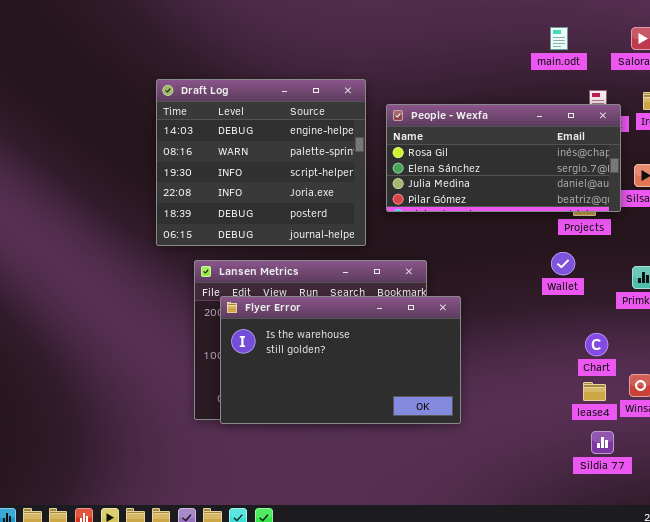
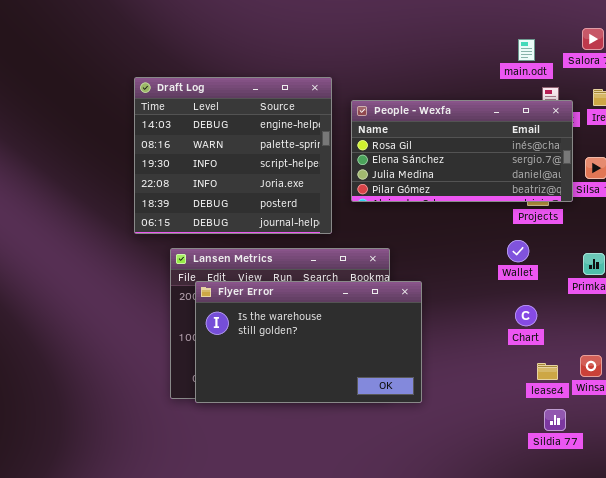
main.odt: [550,27,568,50] -> [518,39,535,61], moved
Chart: [585,333,608,356] -> [515,305,537,326], moved

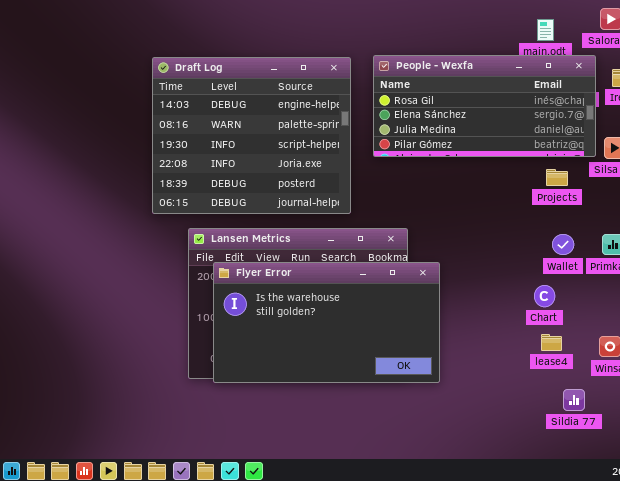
People - Wexfa: [351,100,573,202] -> [373,55,596,157], moved
Wallet: [507,240,529,262] -> [552,234,574,255], moved
lease4: [537,363,558,380] -> [541,334,562,351], moved

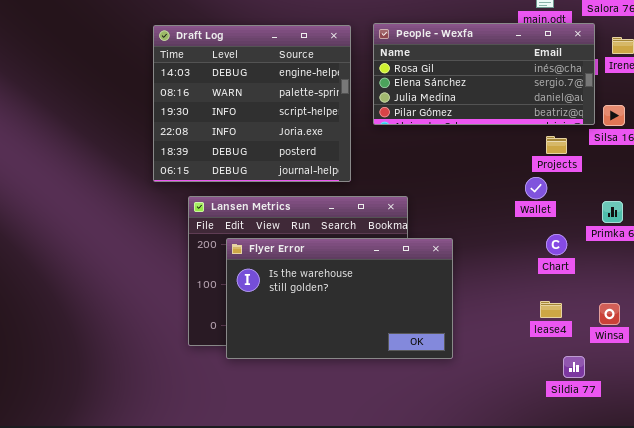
Wallet: [552,234,574,255] -> [525,177,547,199], moved
Flyer Error: [213,262,440,383] -> [226,238,453,359], moved
Chart: [534,285,555,307] -> [546,234,567,255], moved

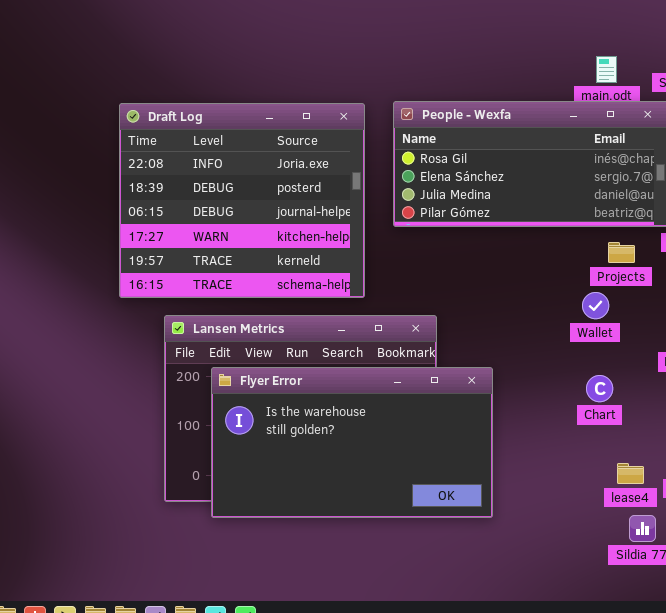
Draft Log: [153,25,351,182] -> [119,103,365,298], scrolled down 3 rows
Chart: [546,234,567,255] -> [586,375,613,402], moved
lease4: [540,301,562,318] -> [617,463,644,484], moved

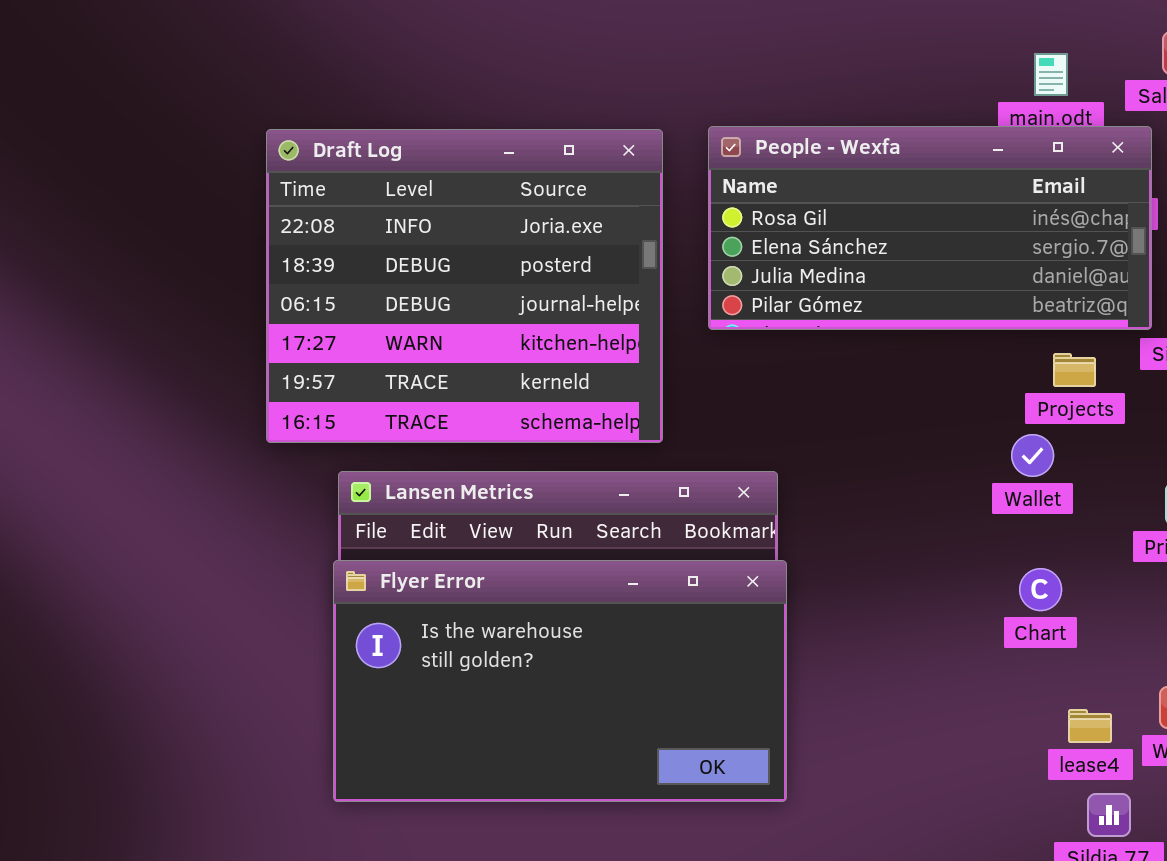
Flyer Error: [211,367,493,518] -> [333,560,787,802], moved

